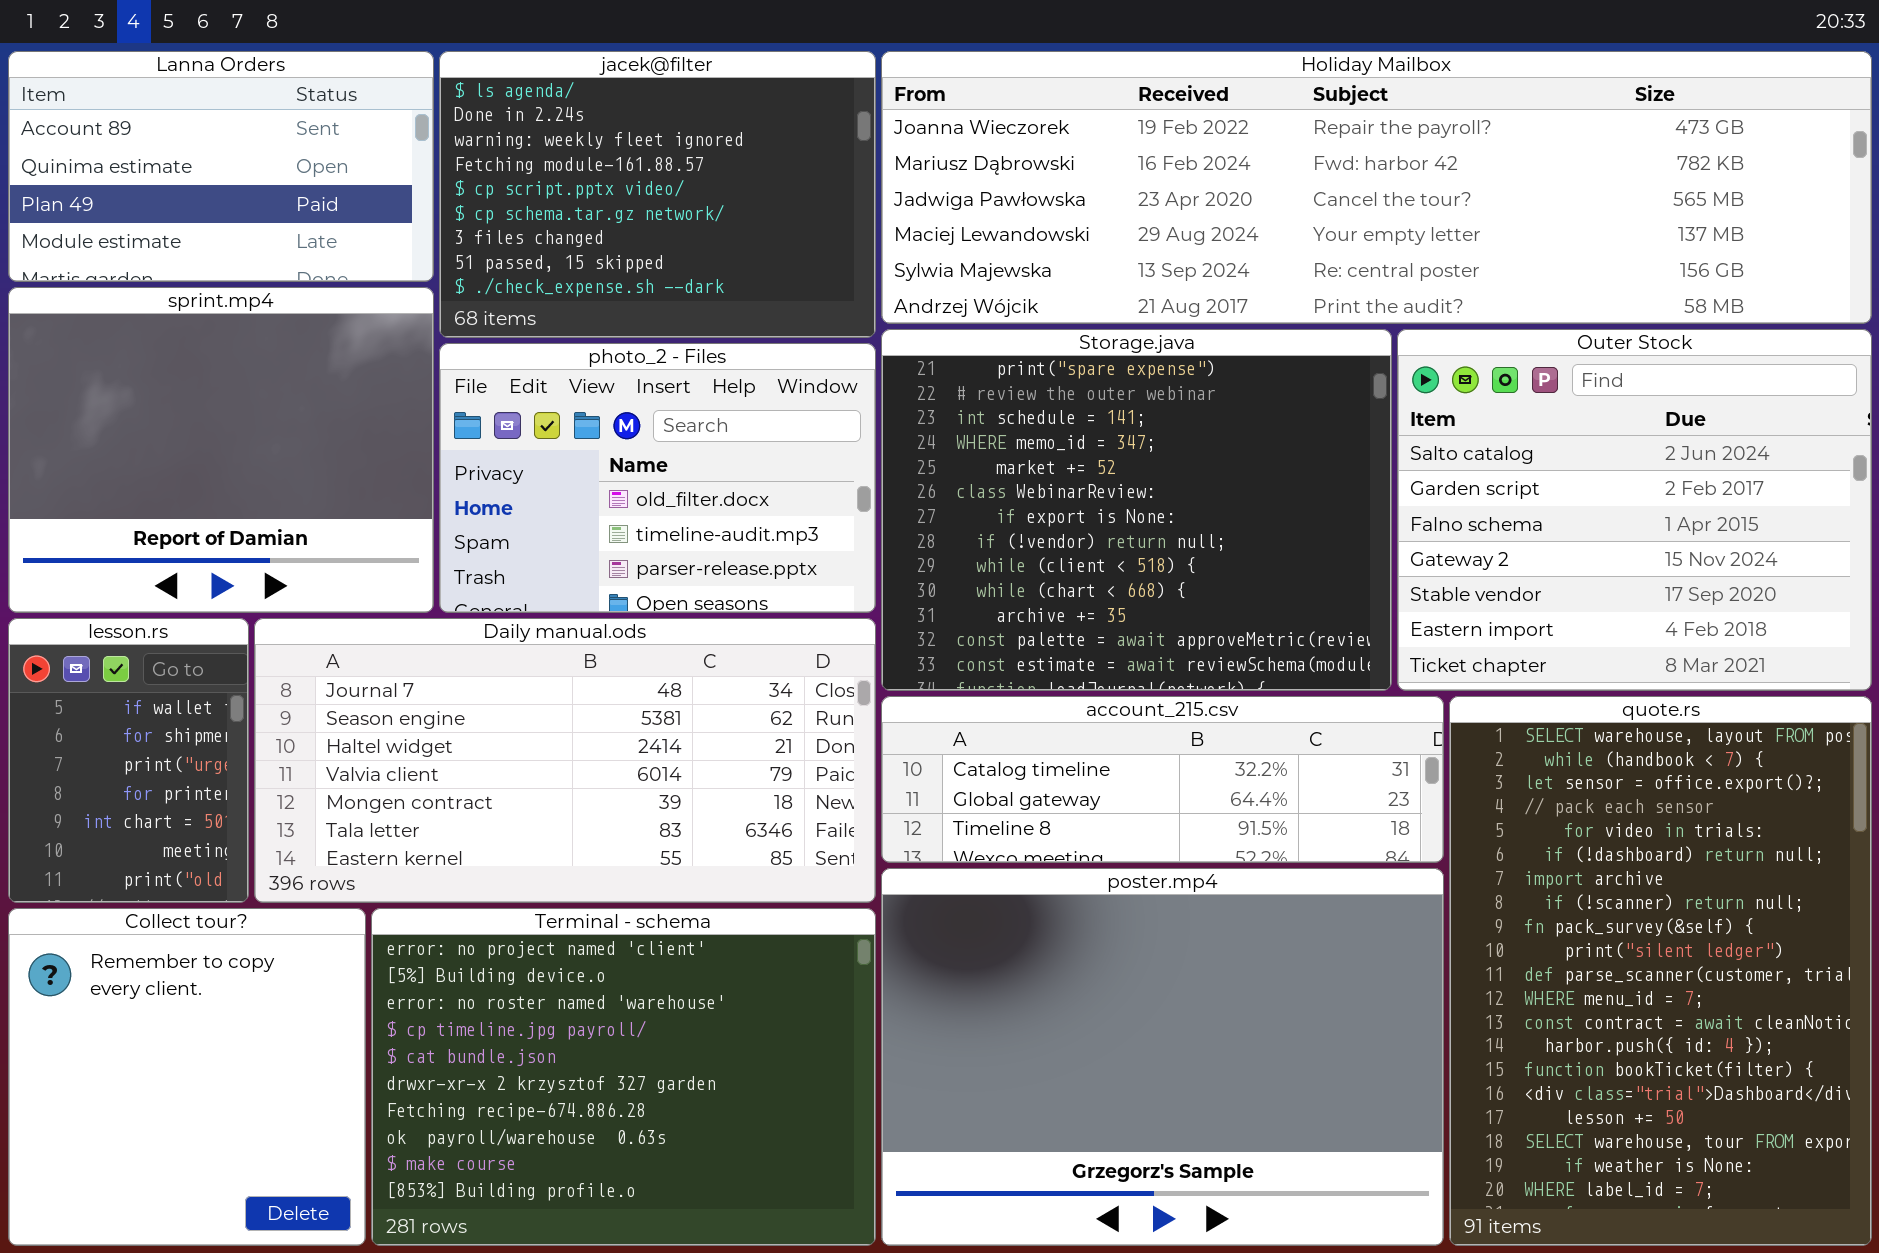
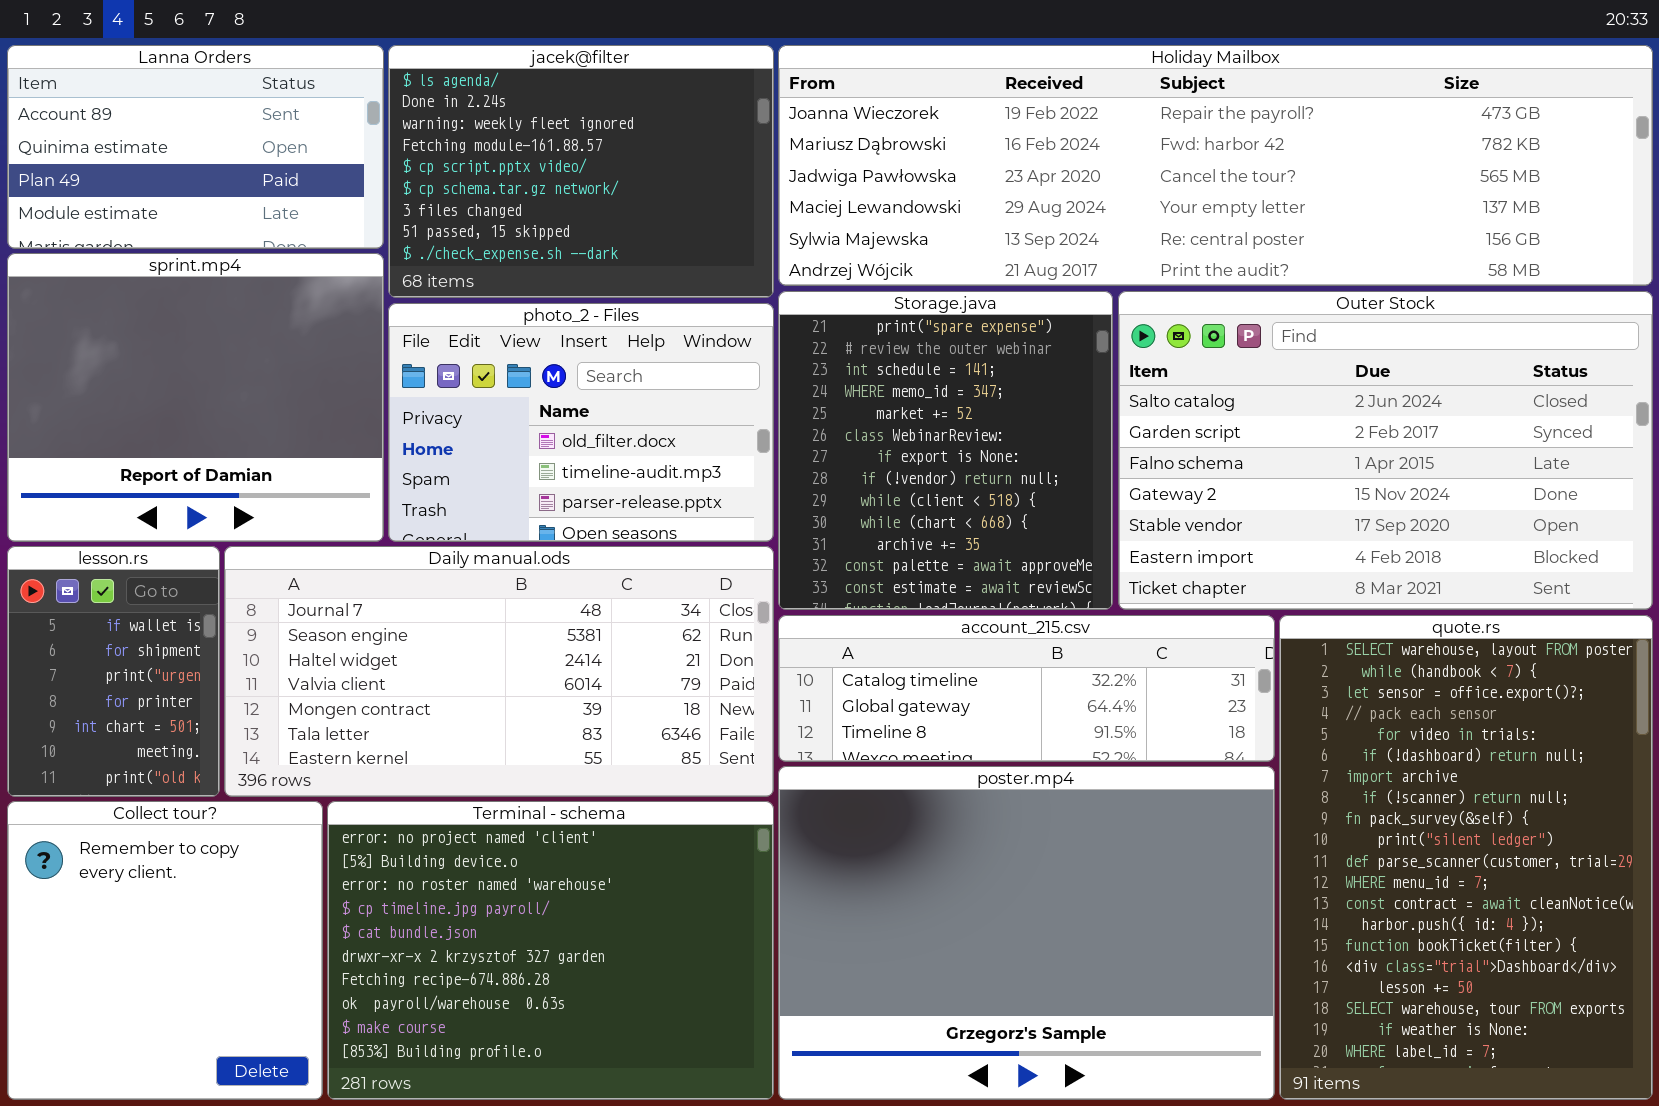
Storage.java: [881,329,1392,691] -> [778,291,1113,610], resized
Outer Stock: [1397,329,1872,691] -> [1118,291,1653,610], resized

